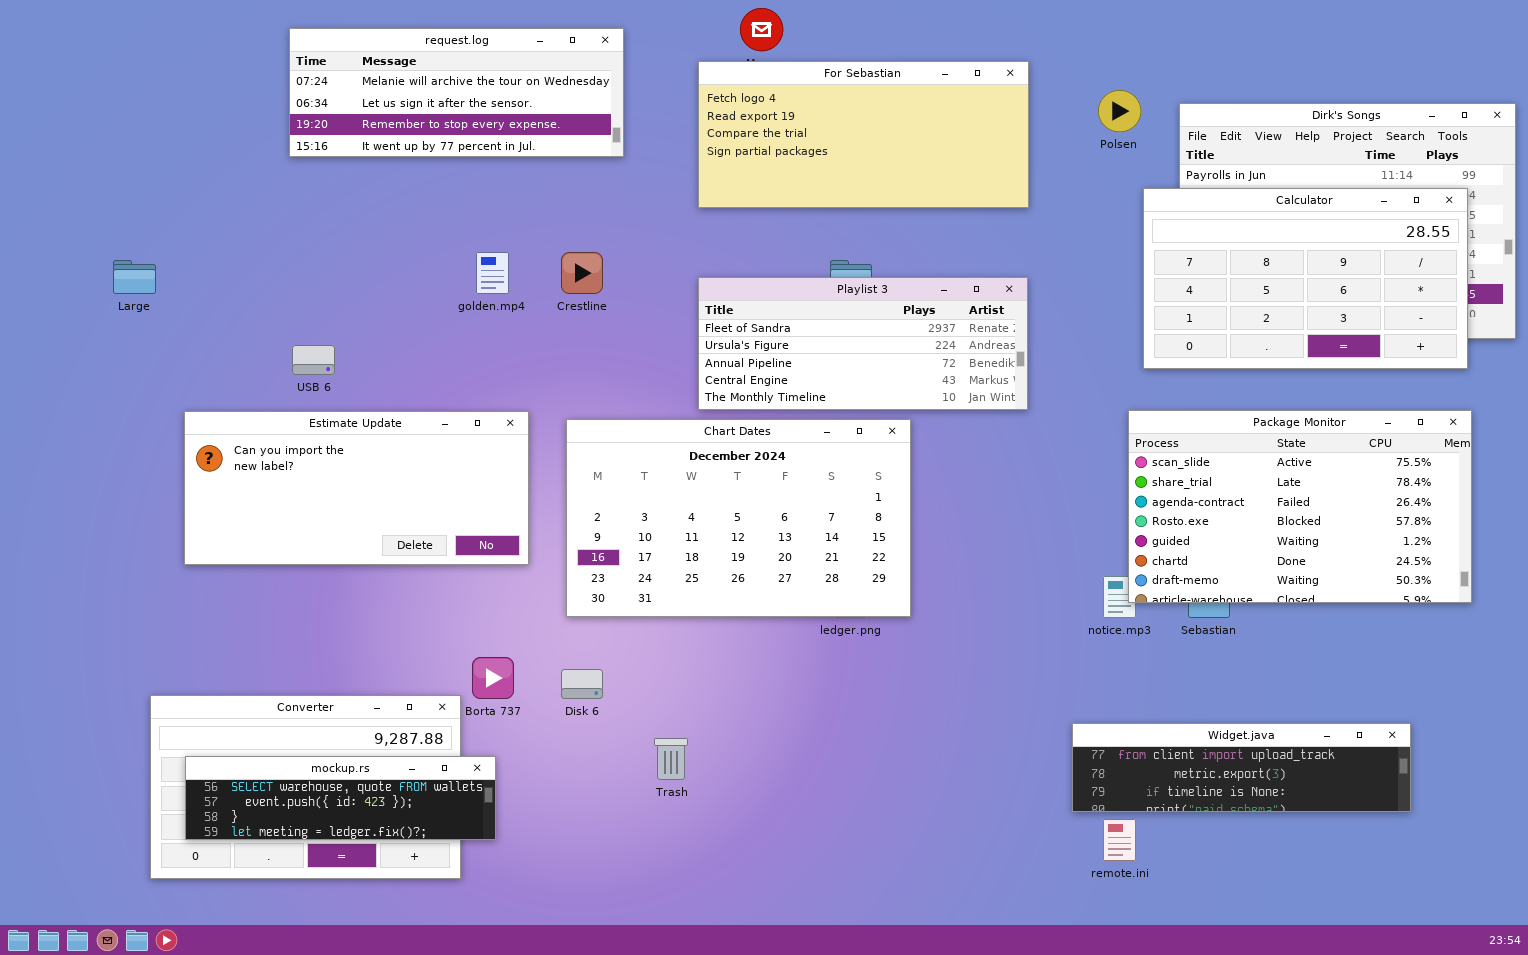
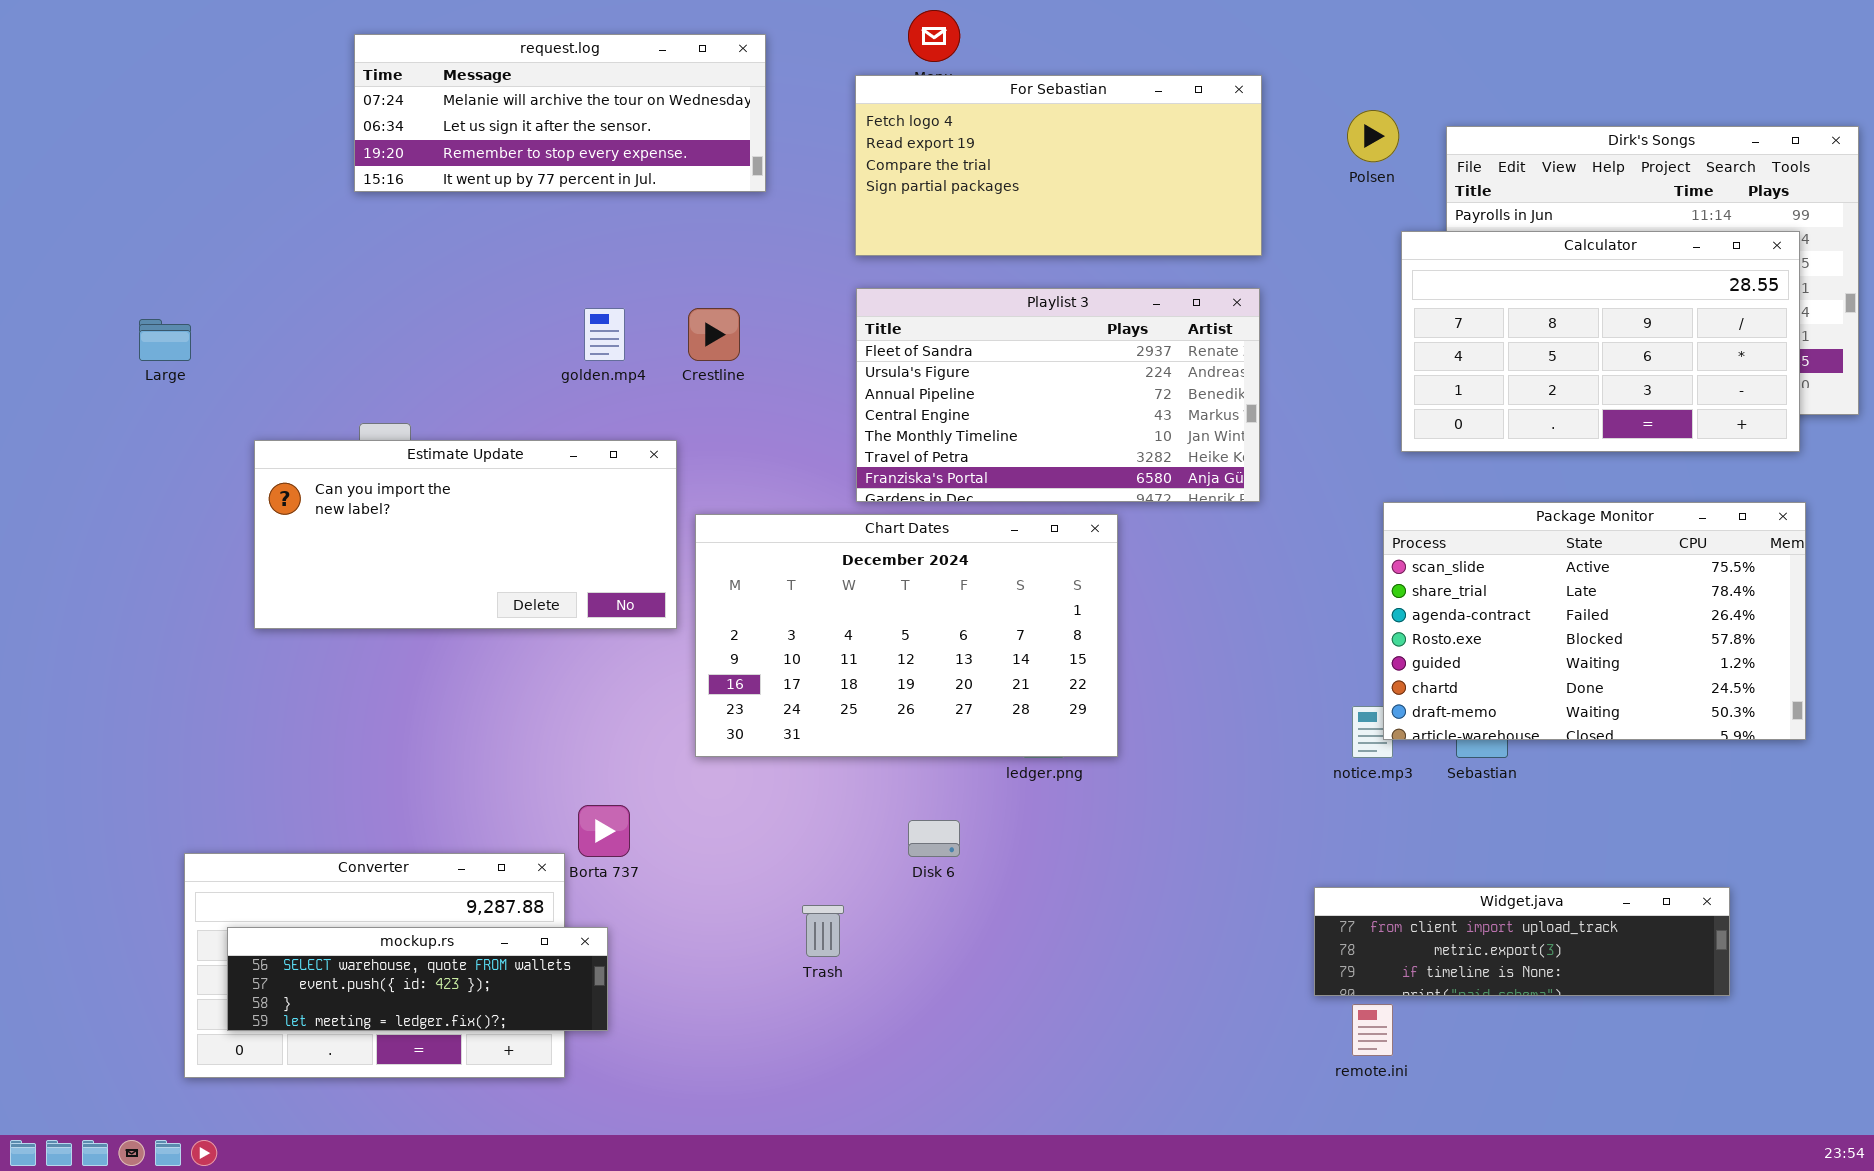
Playlist 3: [698,277,1028,410] -> [856,288,1260,502], resized
Estimate Update: [184,411,529,565] -> [254,440,677,629], moved
Disk 6: [561,669,603,699] -> [908,820,960,857], moved

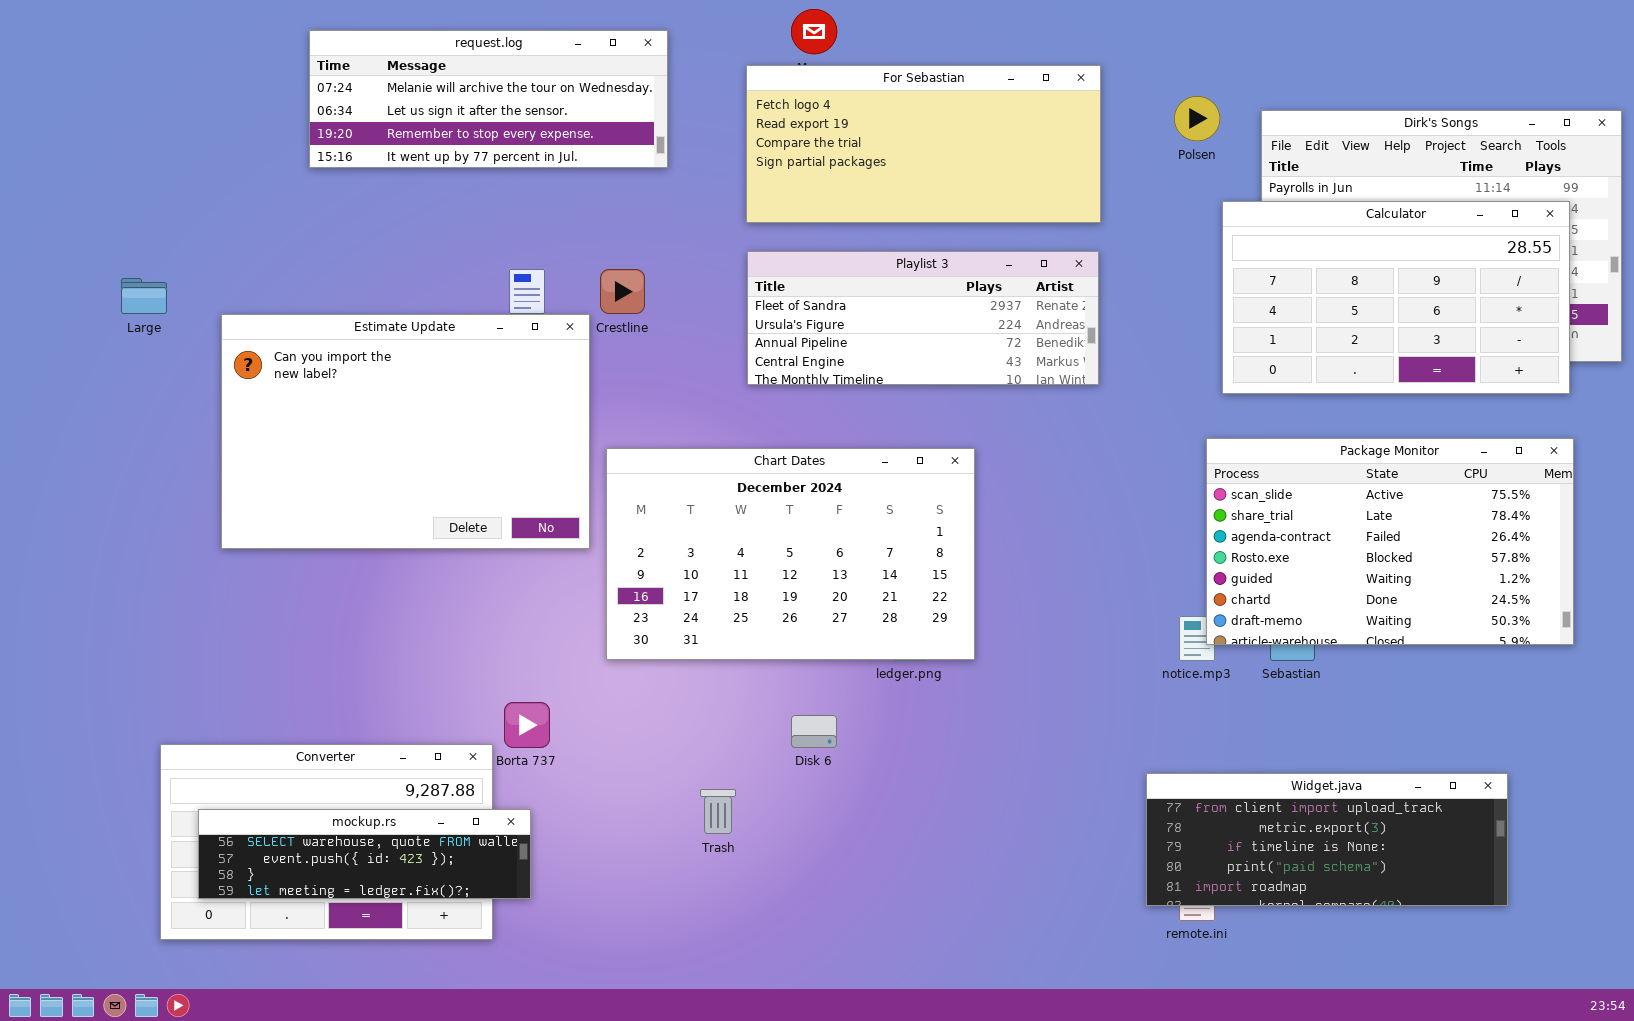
Playlist 3: [856,288,1260,502] -> [747,251,1099,385], resized
Estimate Update: [254,440,677,629] -> [221,314,590,549], resized
Widget.java: [1314,887,1730,996] -> [1146,773,1508,906], resized

